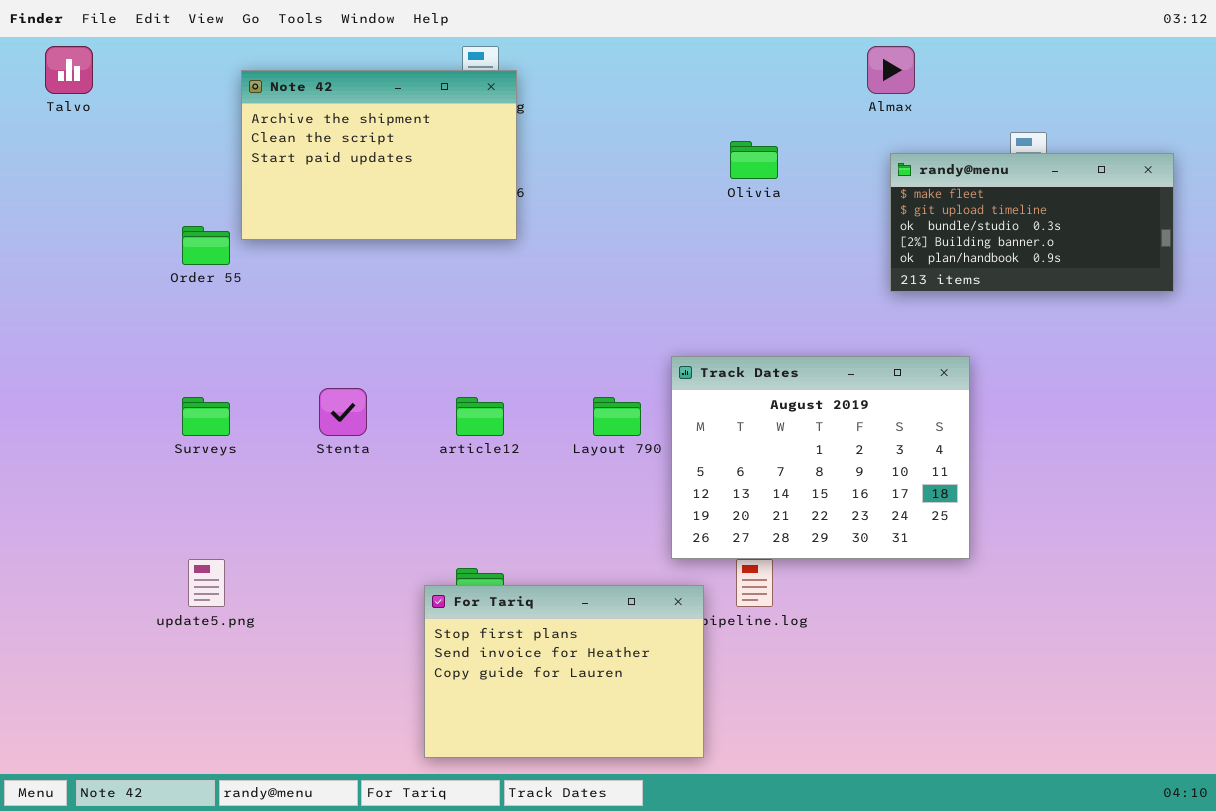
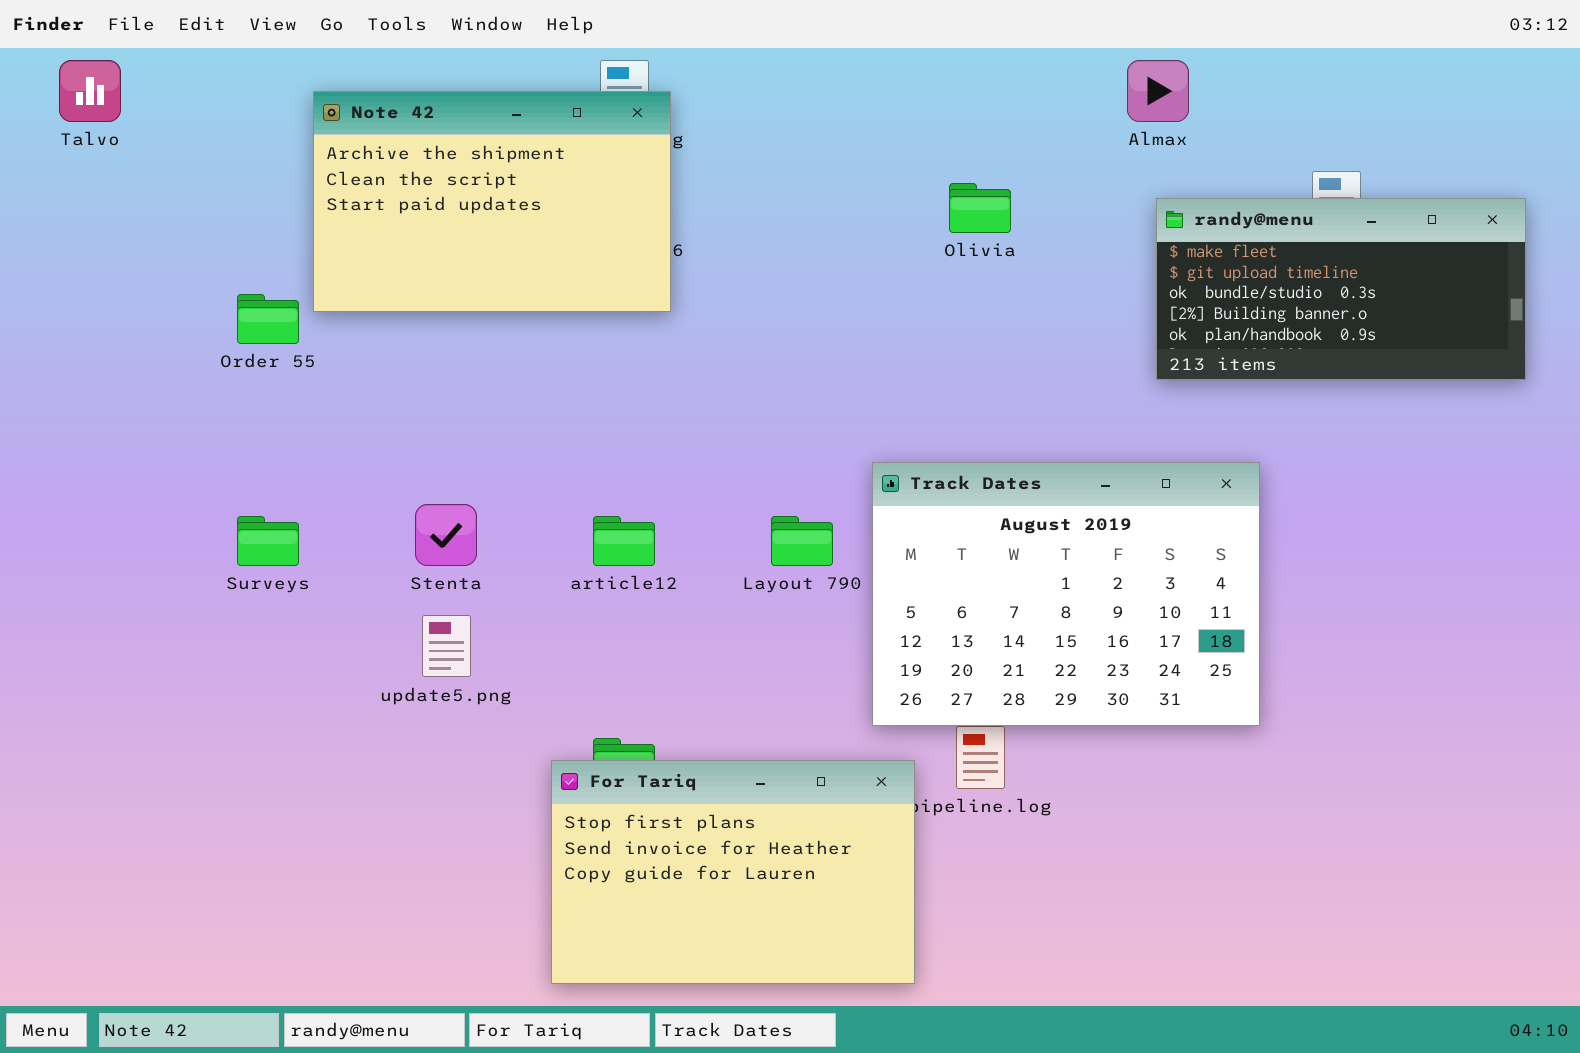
update5.png: [188,559,225,607] -> [422,615,471,677], moved

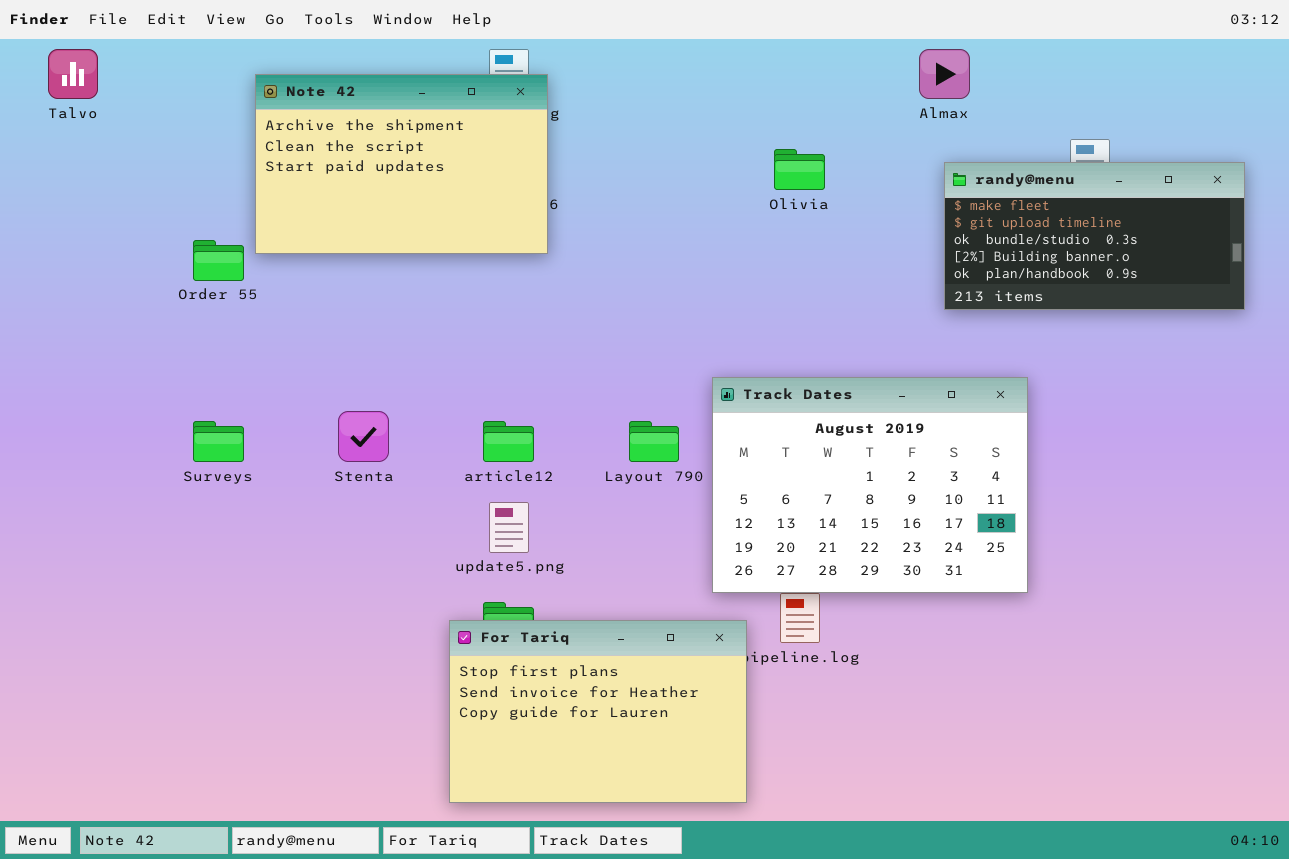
update5.png: [422,615,471,677] -> [489,502,529,553], moved

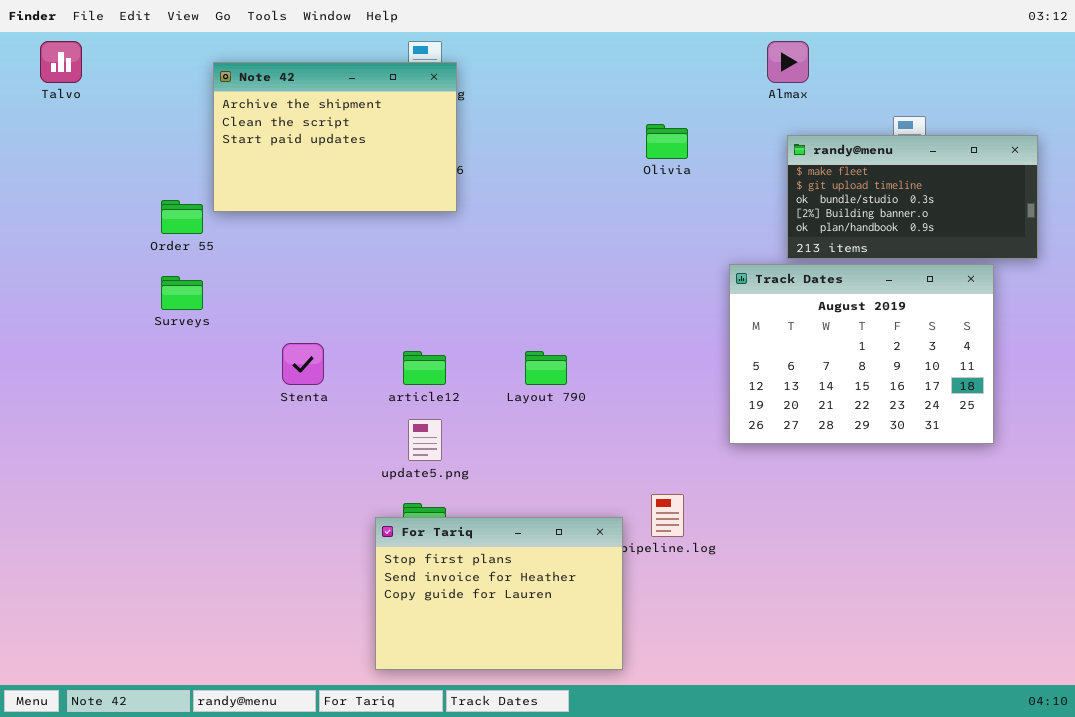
Track Dates: [712,377,1028,593] -> [729,264,994,444], moved
Surveys: [193,421,244,462] -> [161,276,203,310], moved

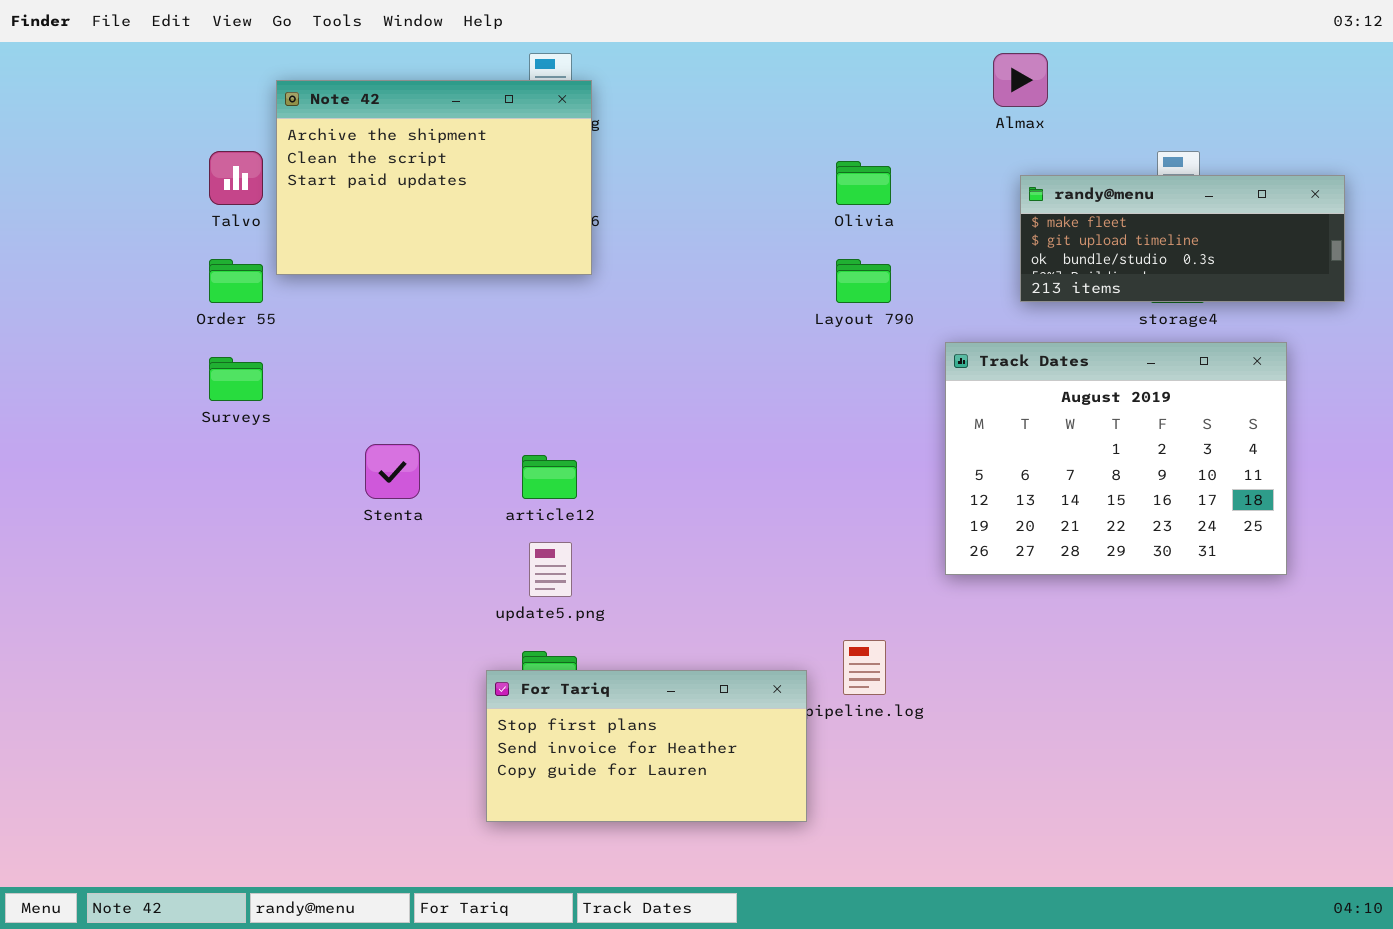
Talvo: [40,41,82,83] -> [209,151,263,205], moved
randy@menu: [787,135,1038,259] -> [1020,175,1345,302], resized
Layout 790: [525,351,567,385] -> [836,259,891,303], moved
For Tariq: [375,517,623,670] -> [486,670,807,822], resized

